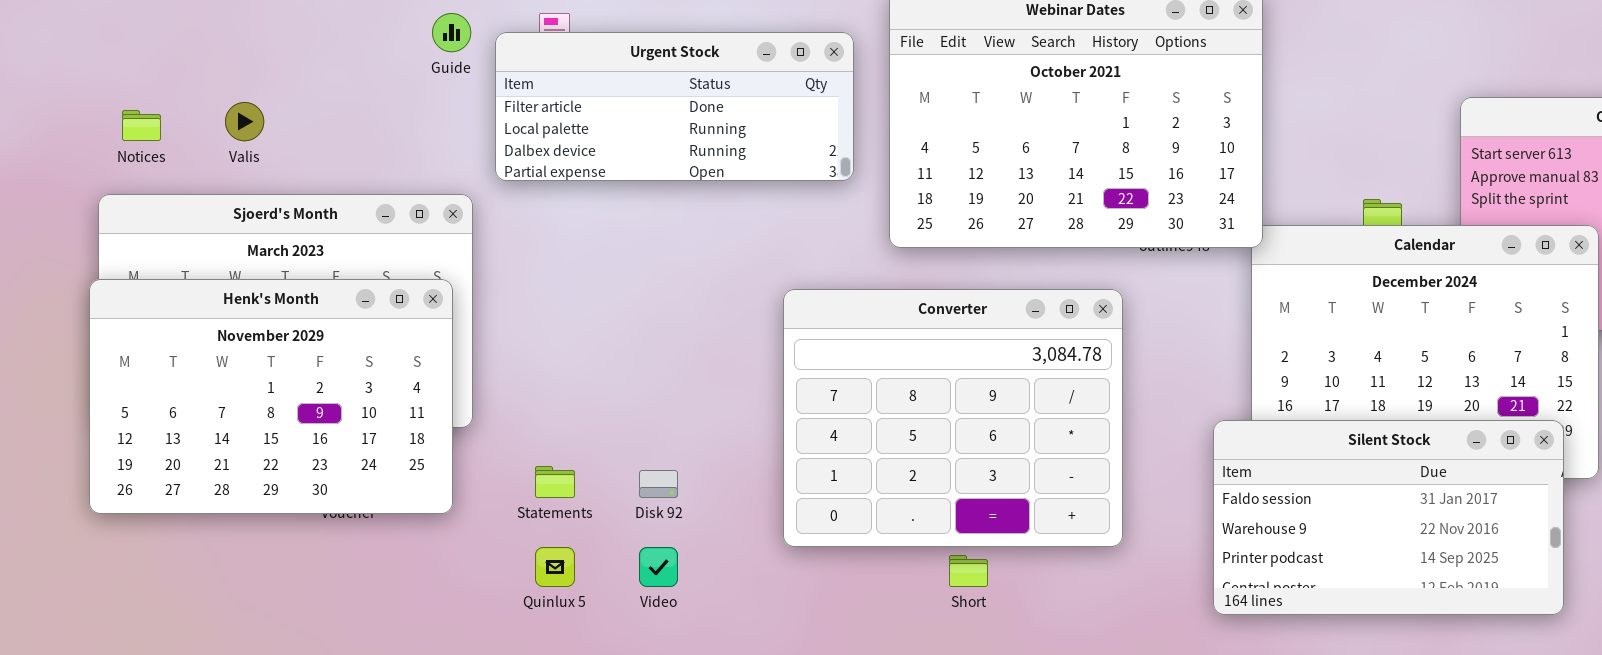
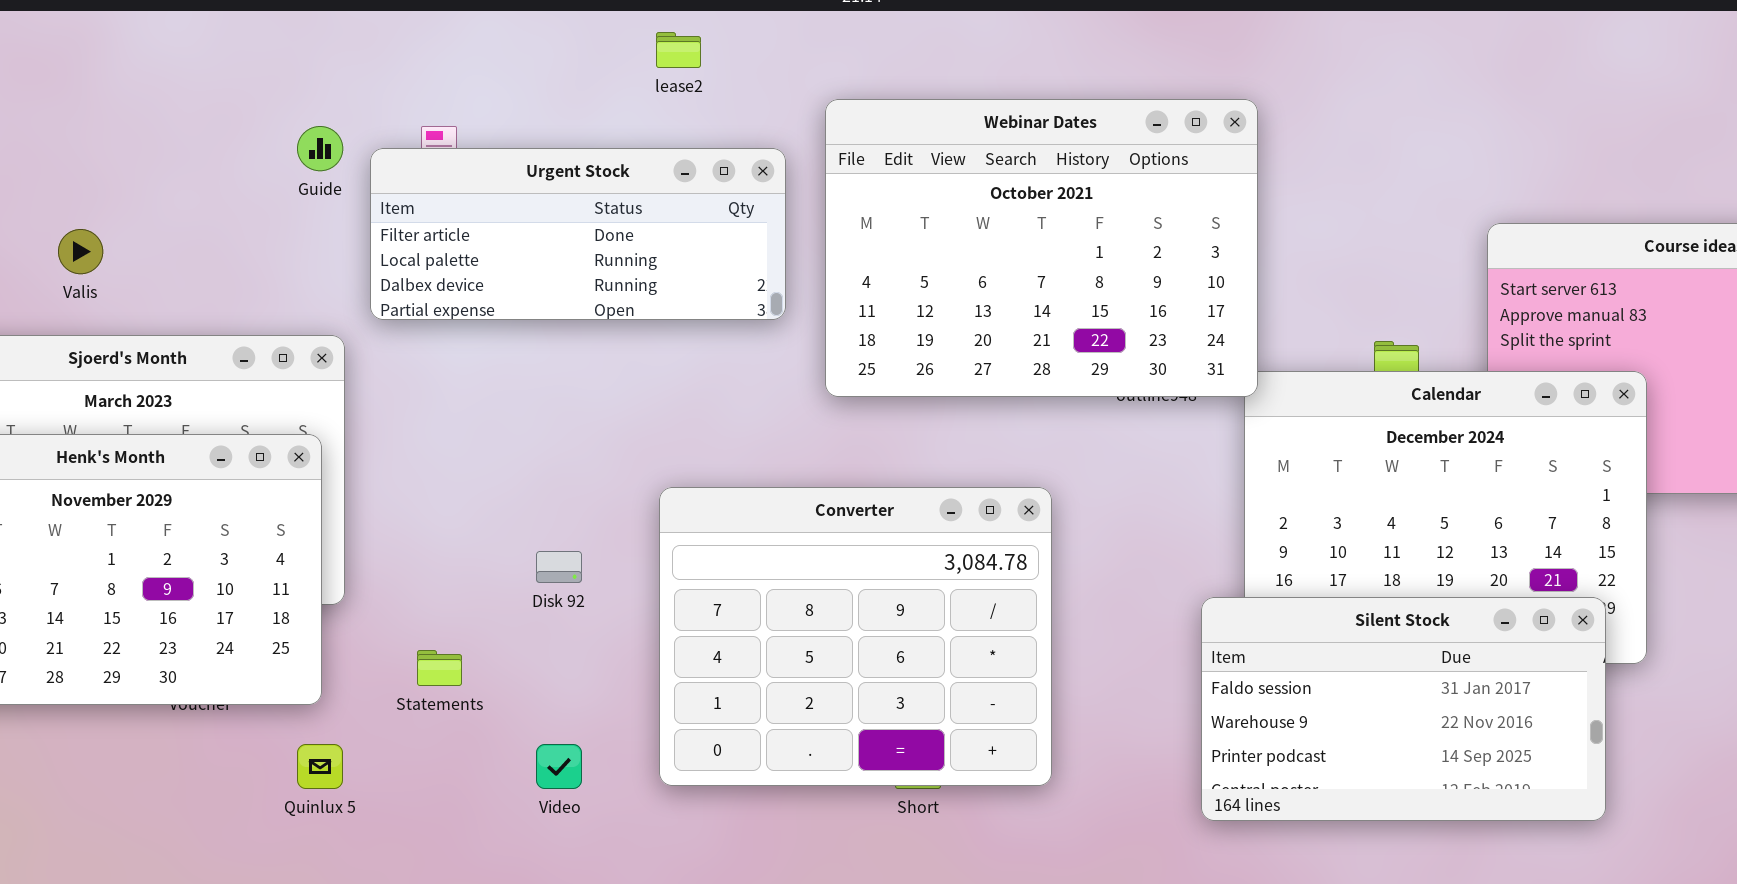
Converter: [783,289,1123,547] -> [659,487,1052,786], moved
Disk 92: [639,470,678,498] -> [536,551,582,583], moved
Quinlux 5: [535,547,575,587] -> [297,744,343,789], moved

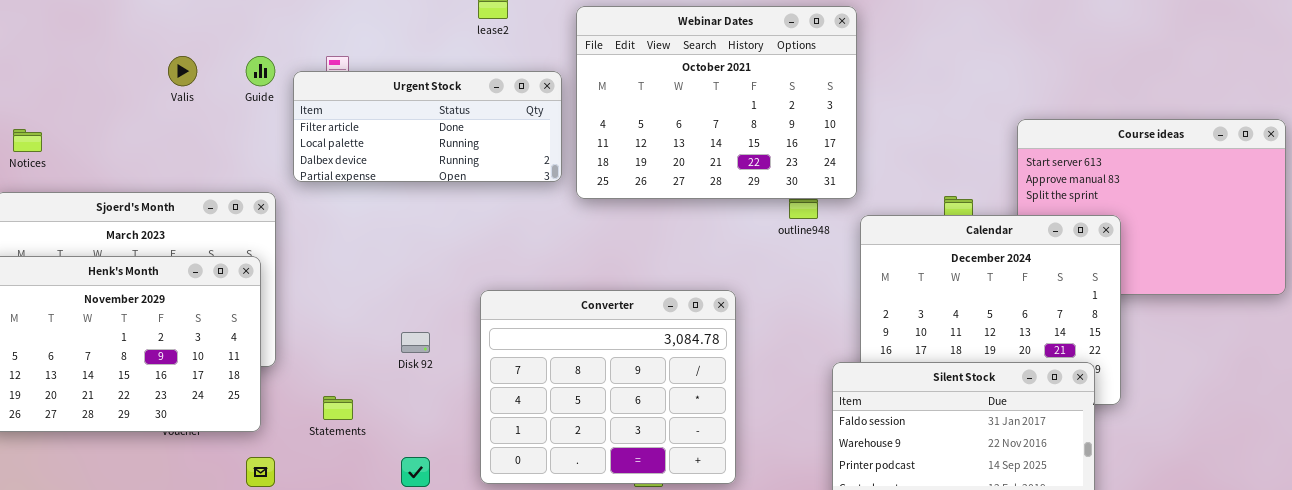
Webinar Dates: [825,99,1258,397] -> [576,6,857,199], moved
Valis: [58,229,103,274] -> [168,56,197,86], moved

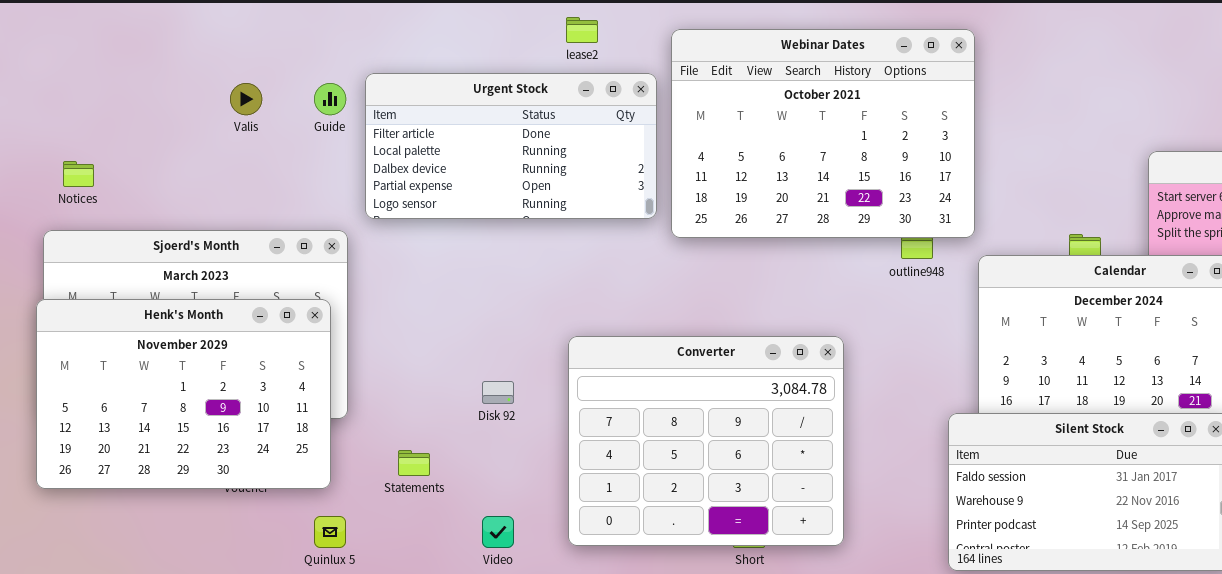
Urgent Stock: [293,71,562,182] -> [365,73,657,219], resized

